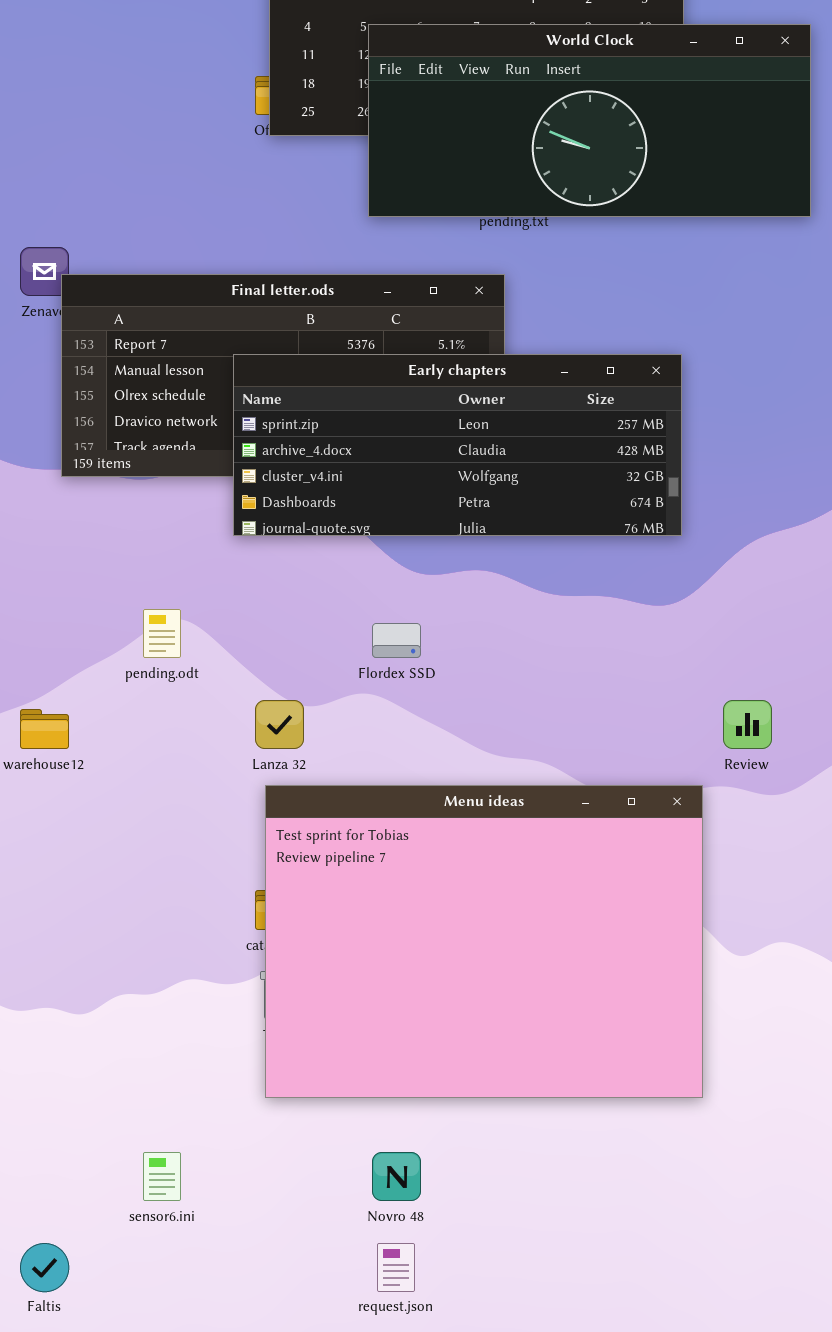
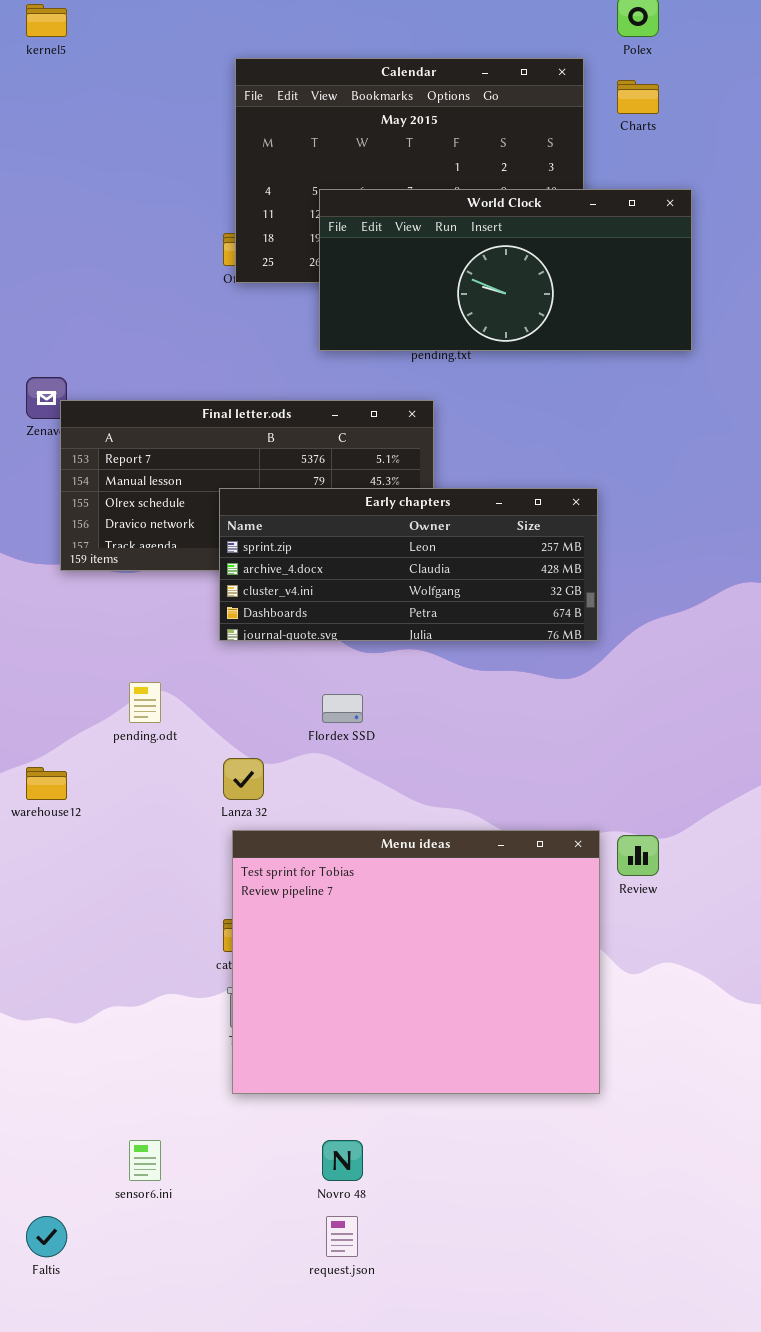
Early chapters: [233,354,682,536] -> [219,488,598,641], moved
Review: [723,700,772,749] -> [617,835,659,876], moved

